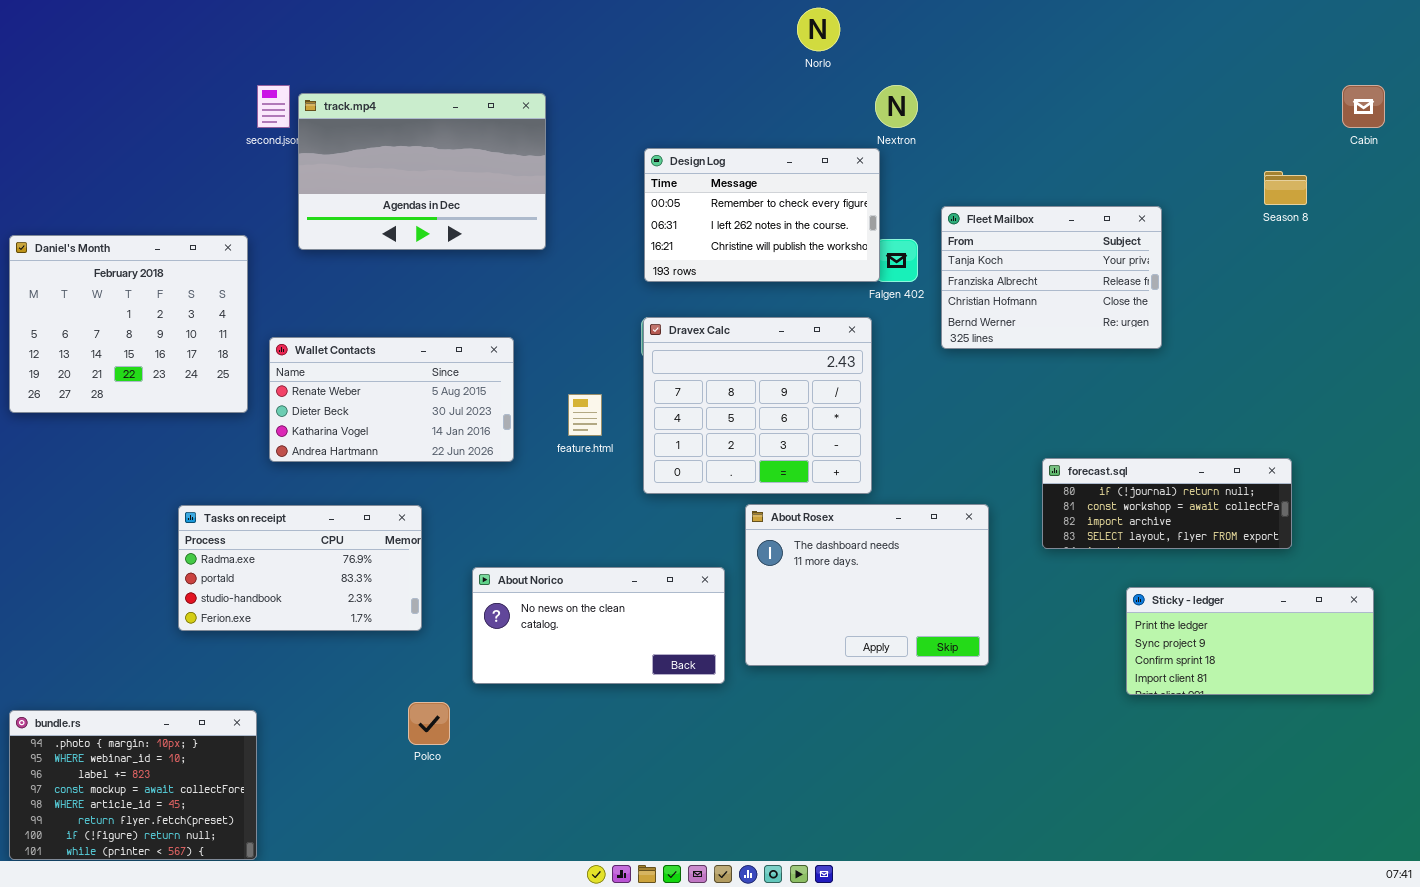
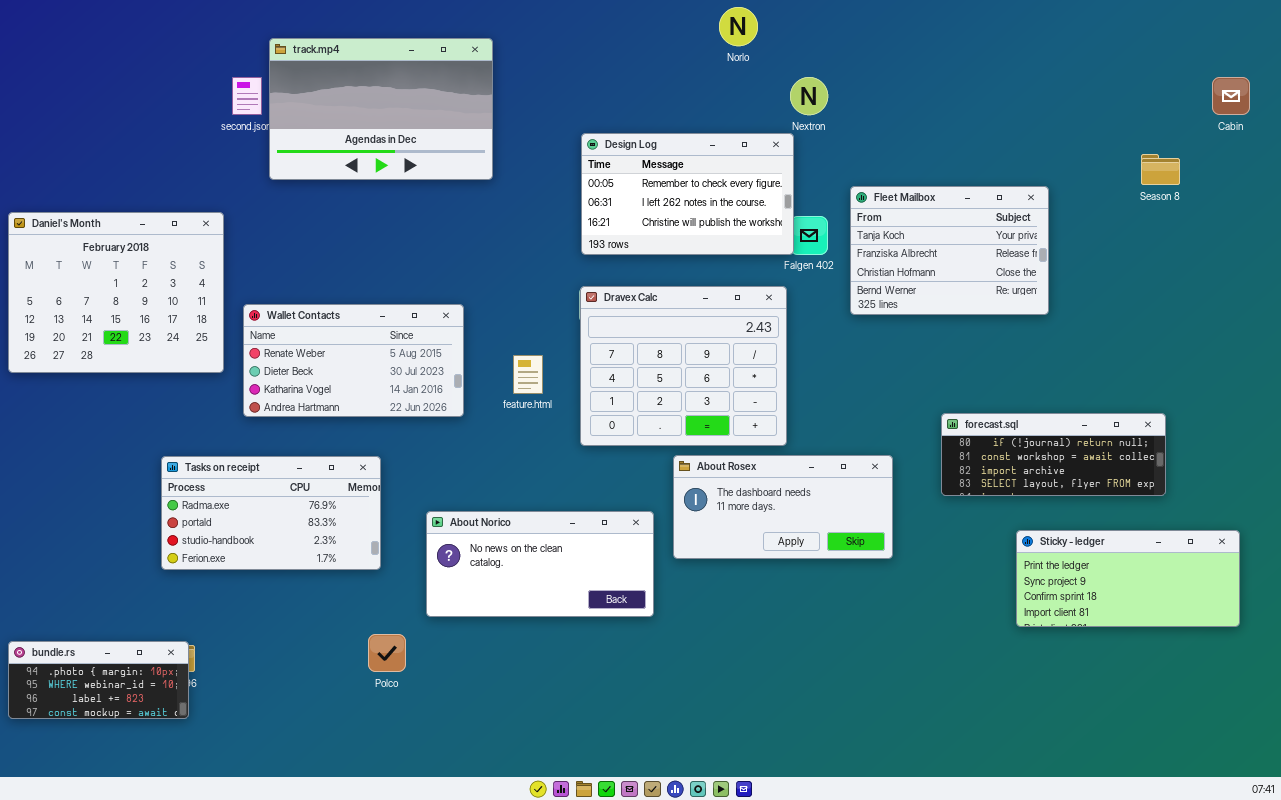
track.mp4: [298,93,546,250] -> [269,38,493,180], moved
About Rosex: [745,504,989,666] -> [673,455,893,559], resized
bundle.rs: [9,710,257,860] -> [8,641,189,719], resized

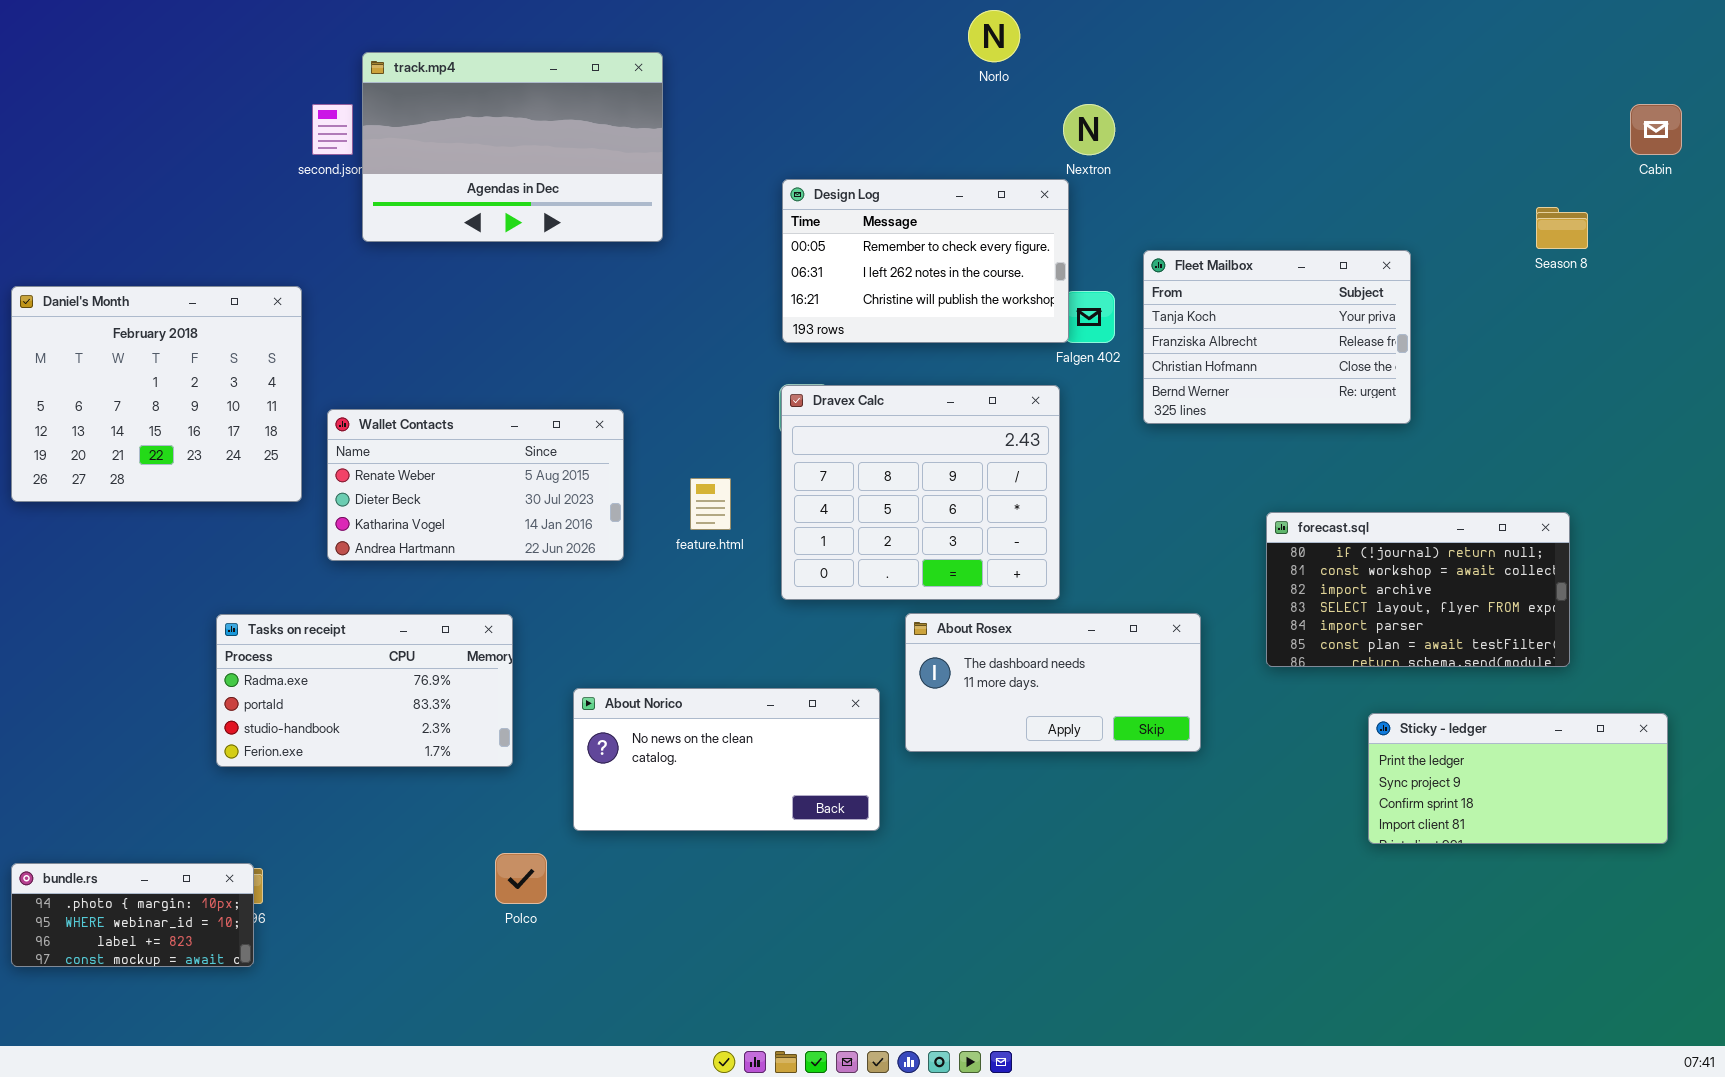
forecast.sql: [941,413,1166,496] -> [1266,512,1570,667], resized

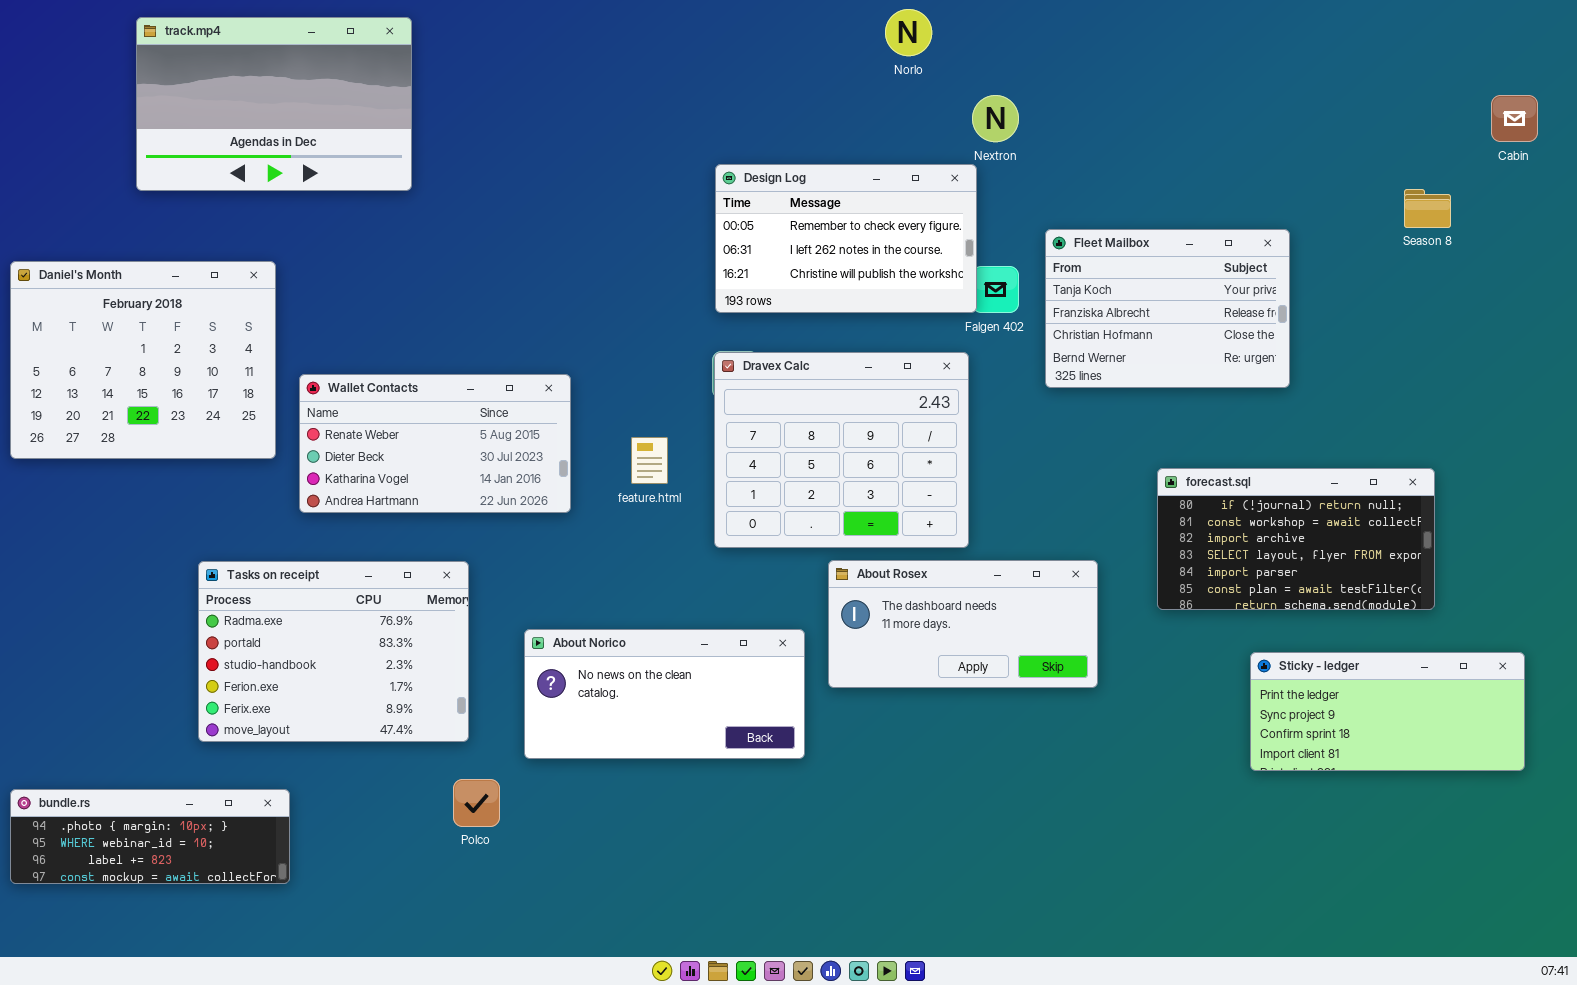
track.mp4: [362,52,663,242] -> [136,17,412,191], moved
Tasks on receipt: [216,614,513,767] -> [198,561,469,742], resized
bundle.rs: [11,863,254,967] -> [10,789,290,884], resized

